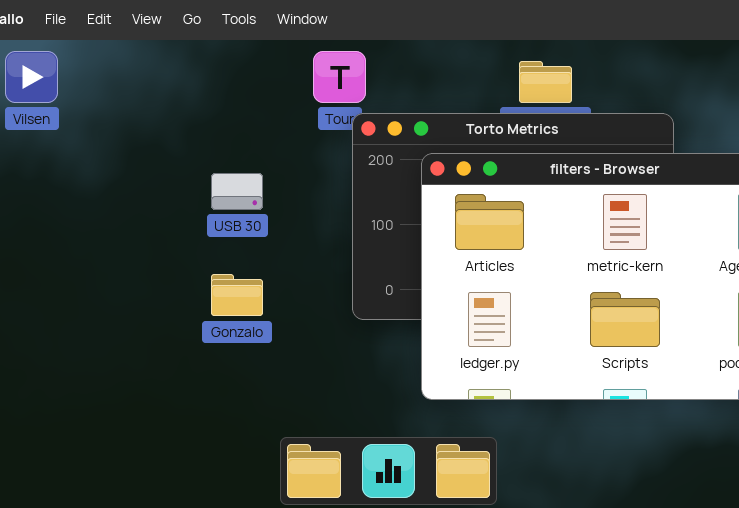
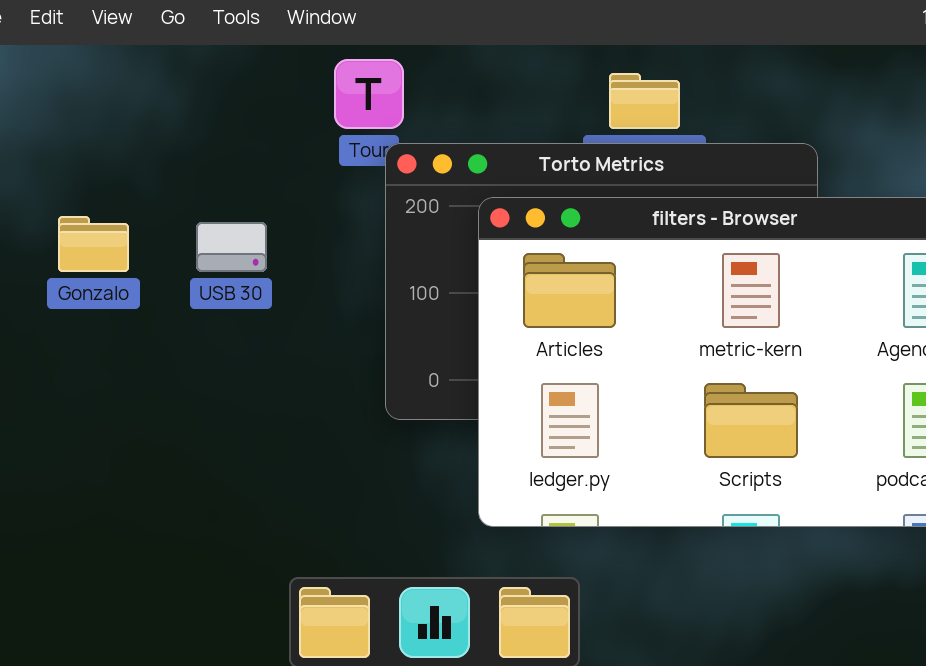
Gonzalo: [211,274,263,316] -> [58,216,129,272], moved

